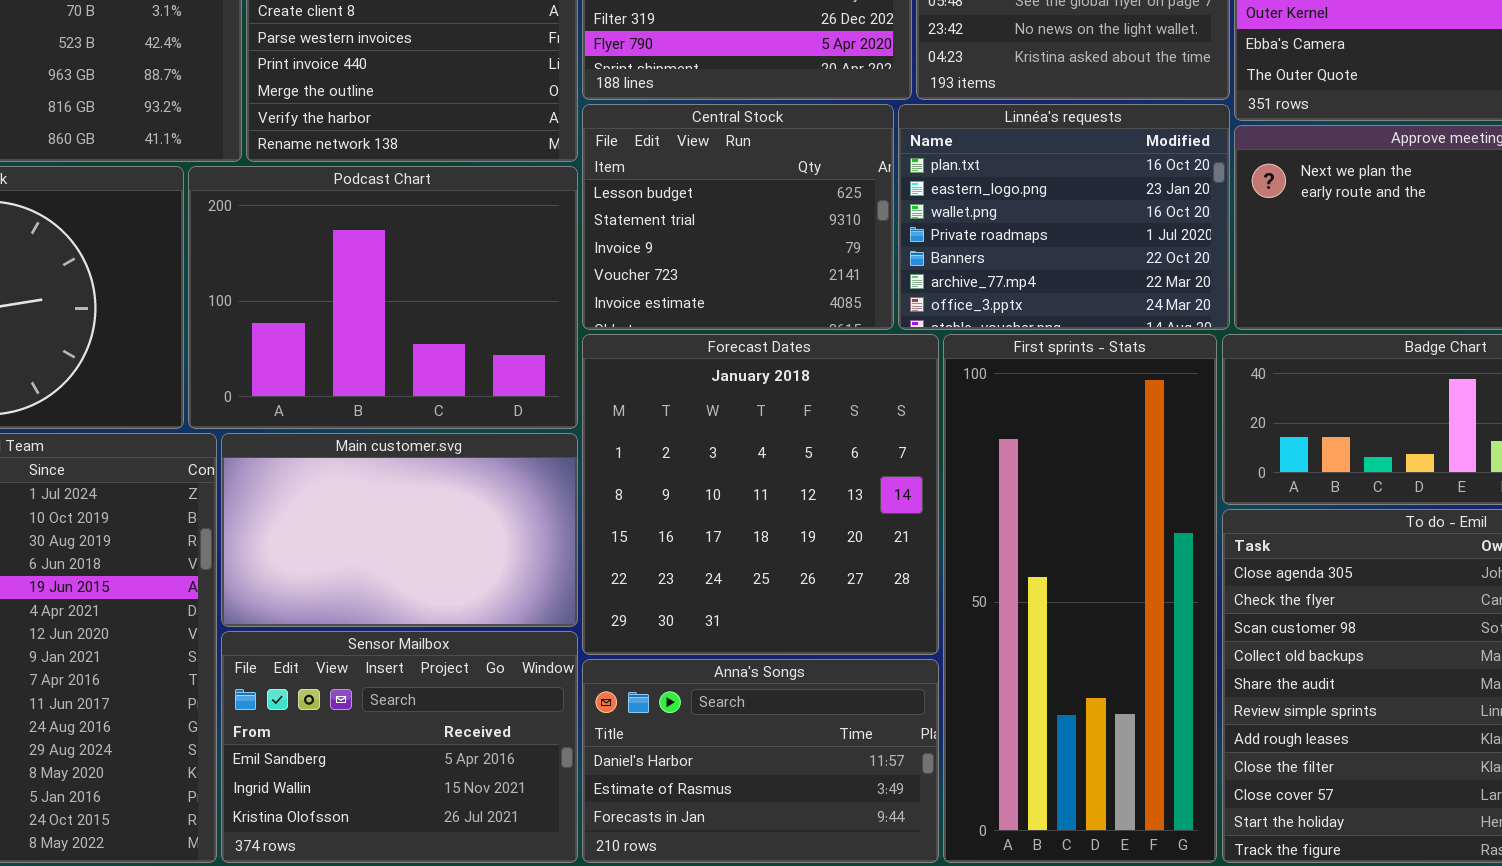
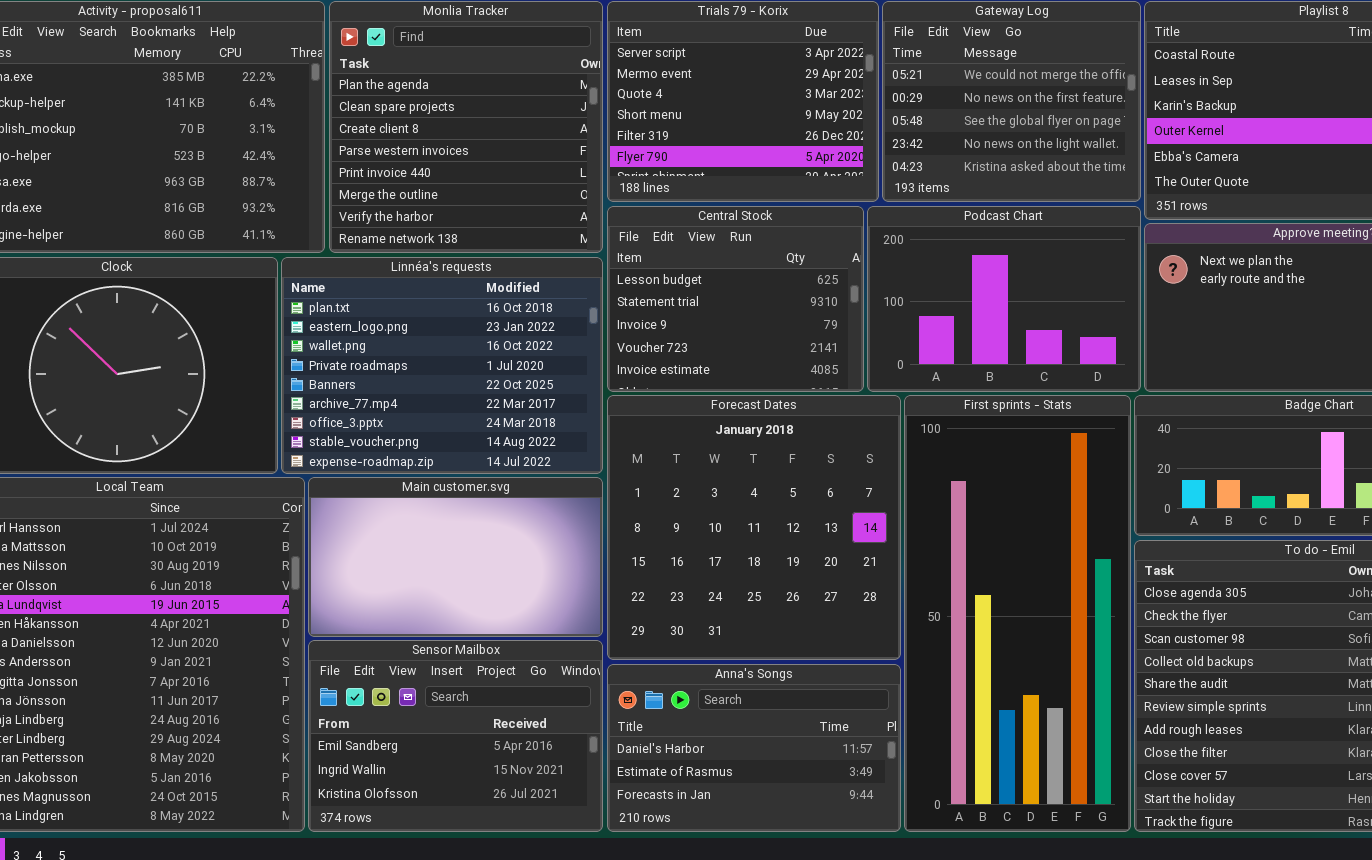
Linnéa's requests: [898,104,1230,330] -> [281,257,603,474], moved, resized
Podcast Chart: [188,166,578,429] -> [867,206,1141,392], moved, resized

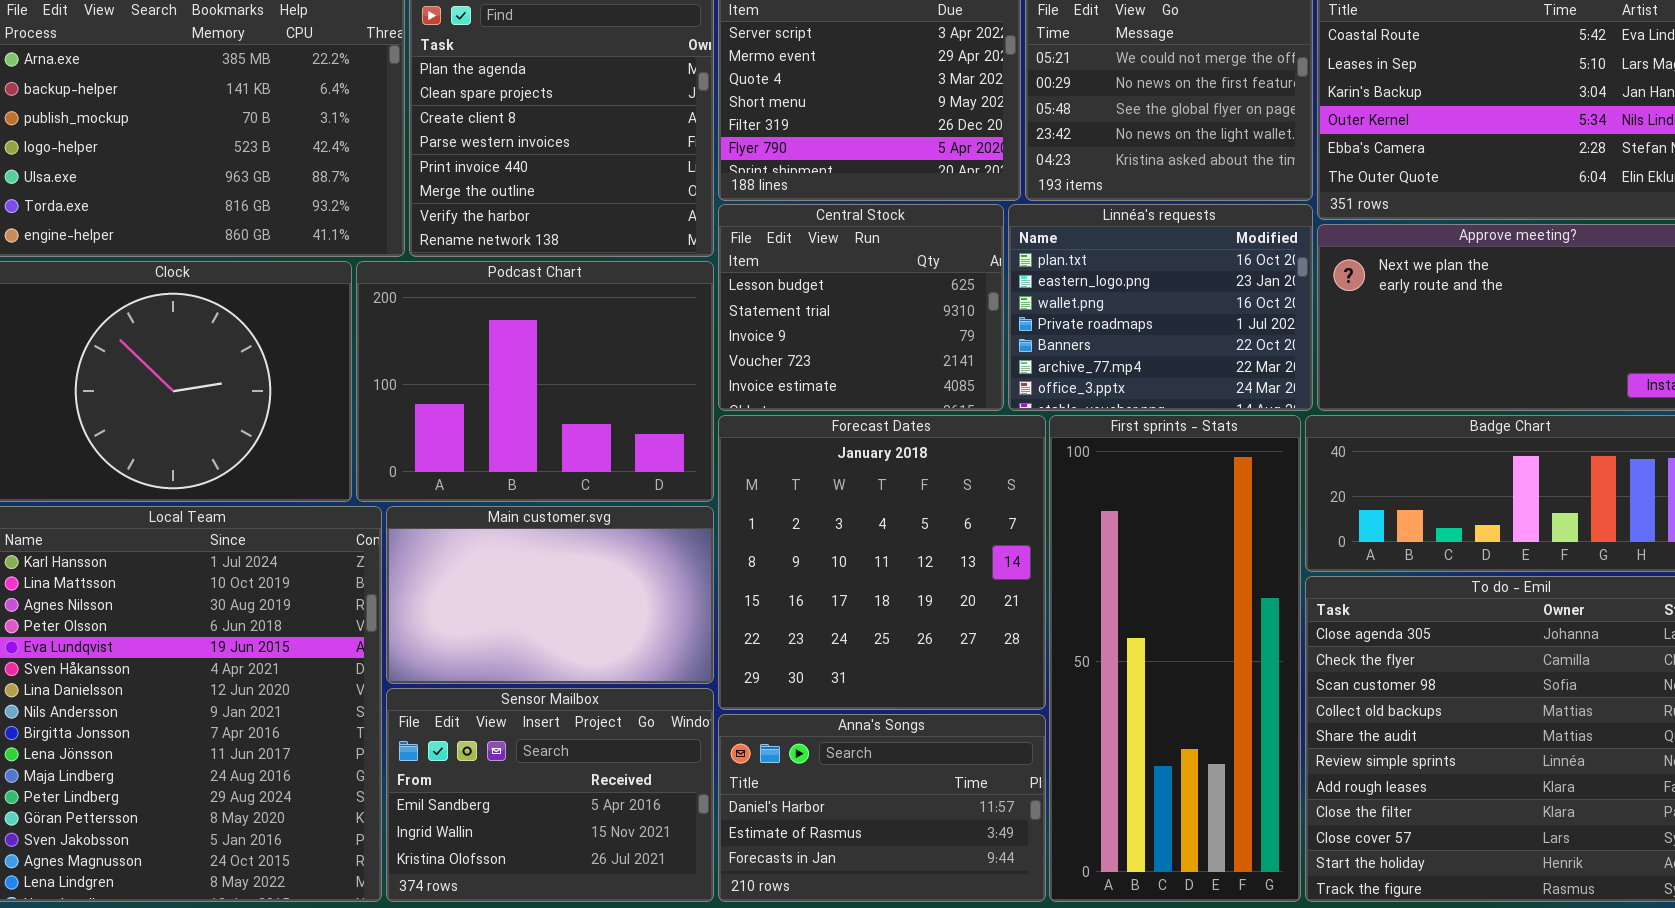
Podcast Chart: [867,206,1141,392] -> [356,261,714,502], moved, resized
Linnéa's requests: [281,257,603,474] -> [1008,204,1313,411], moved, resized

